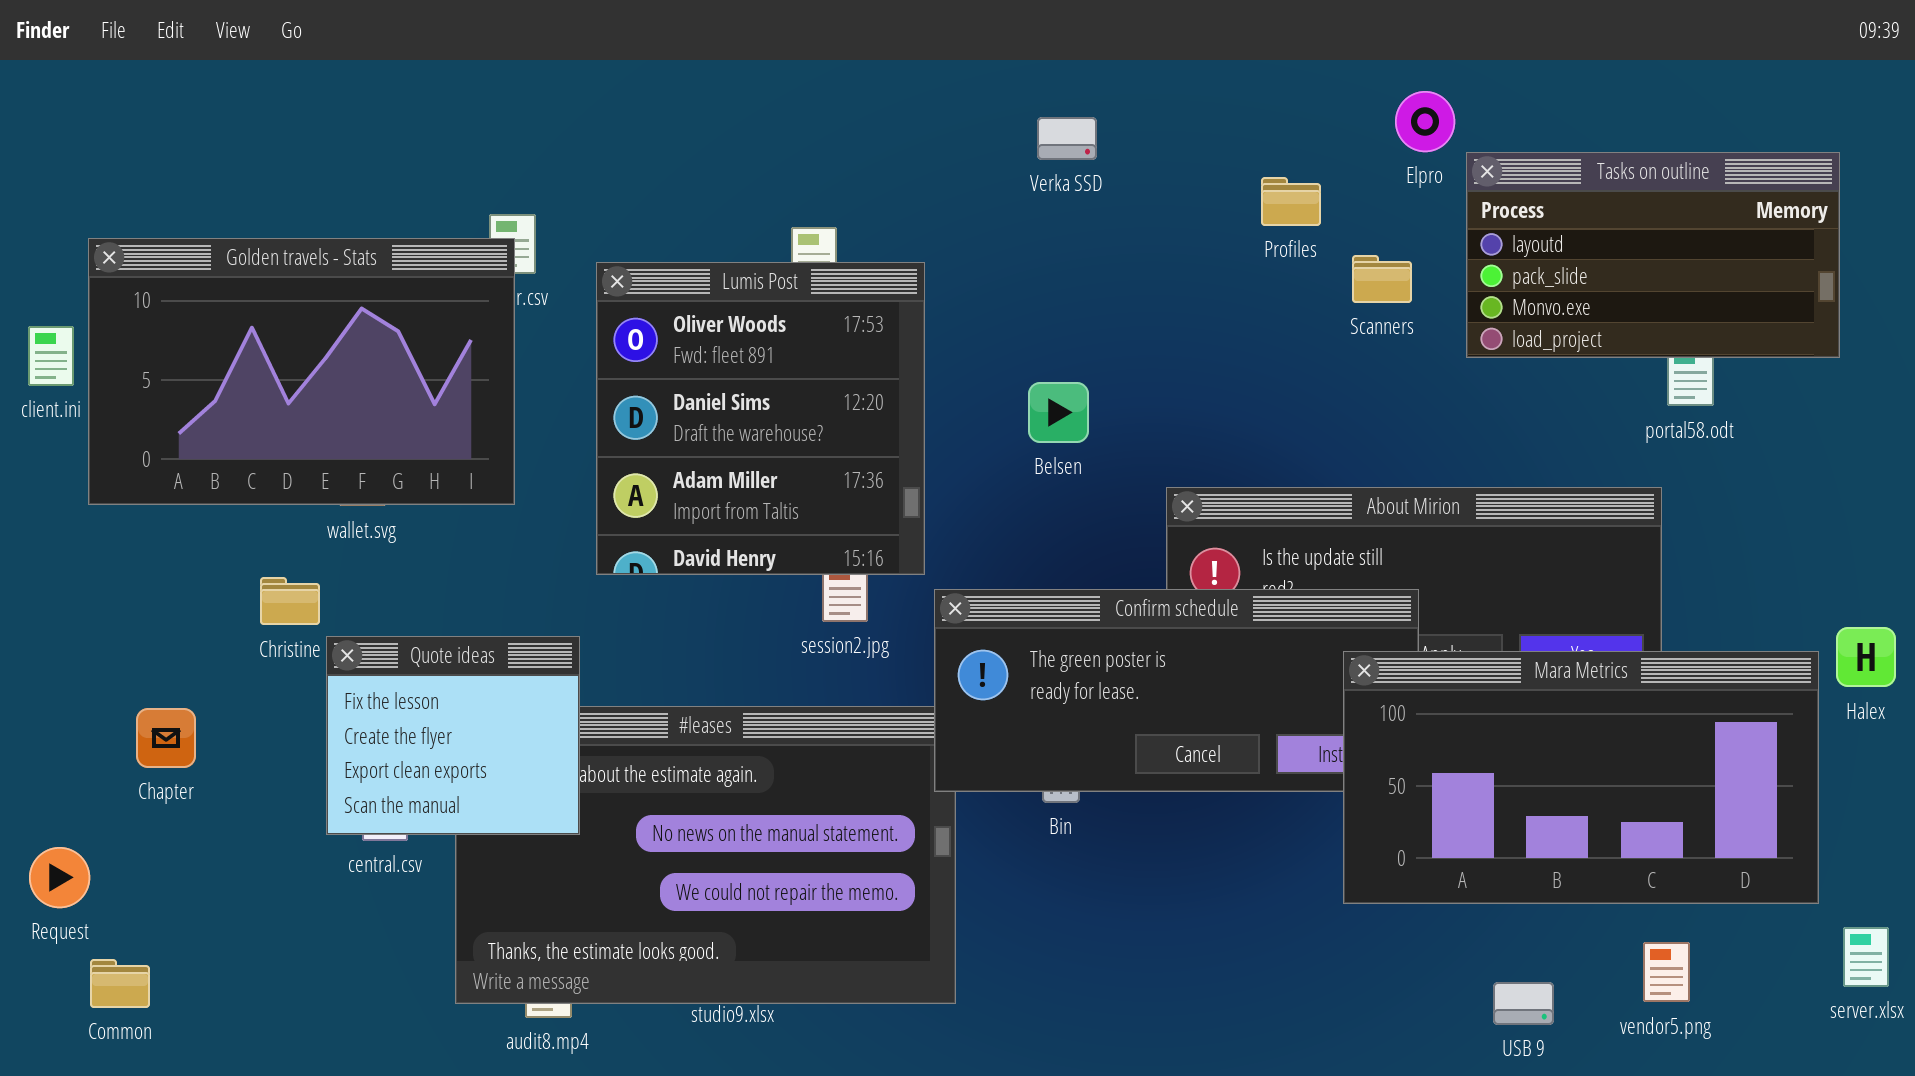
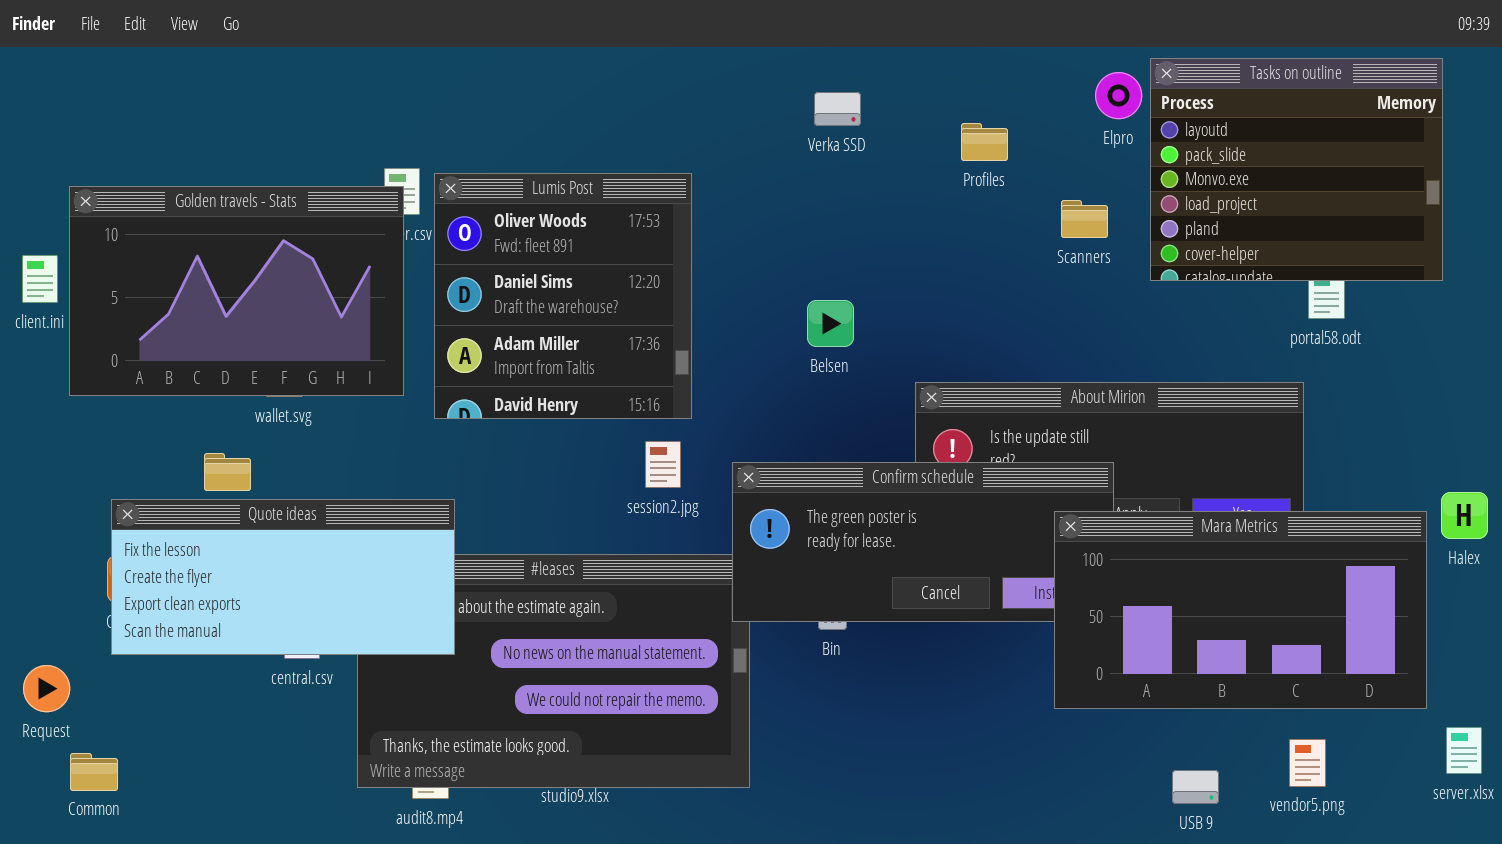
Tasks on outline: [1466,152,1840,358] -> [1150,58,1443,281], resized
Profiles: [1261,177,1321,226] -> [961,123,1008,161], moved
Lumis Post: [596,262,925,575] -> [434,173,692,419], moved
Quote ideas: [326,636,580,835] -> [111,499,455,655], resized

